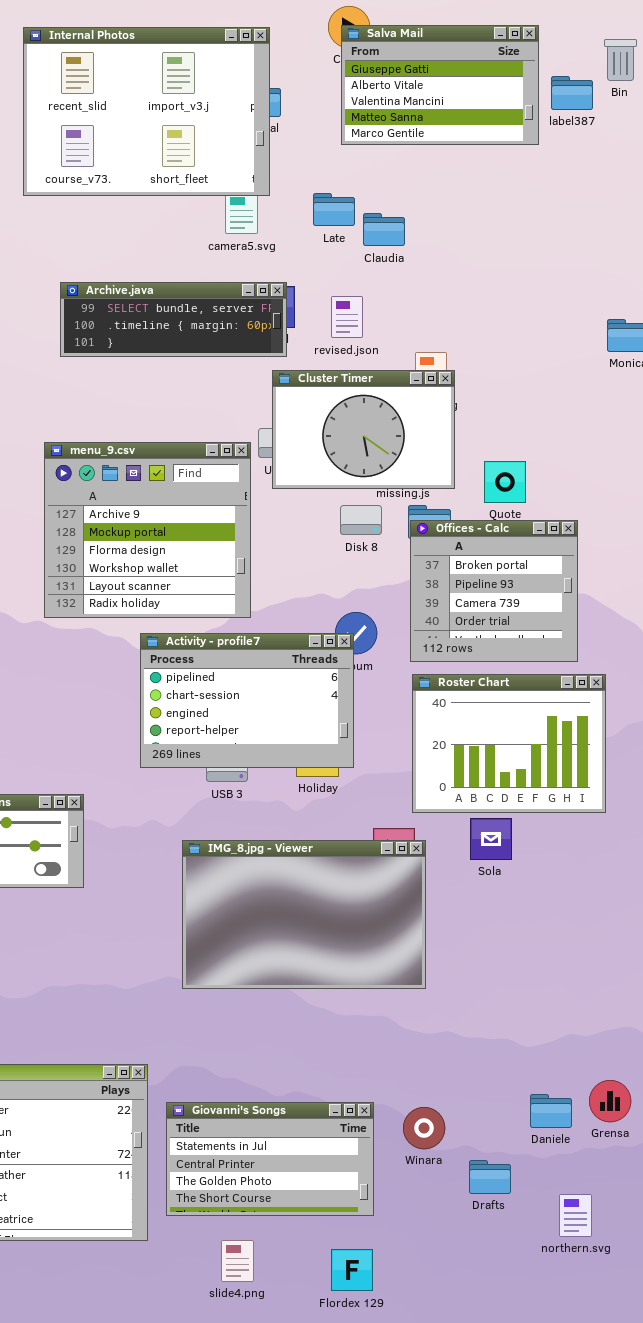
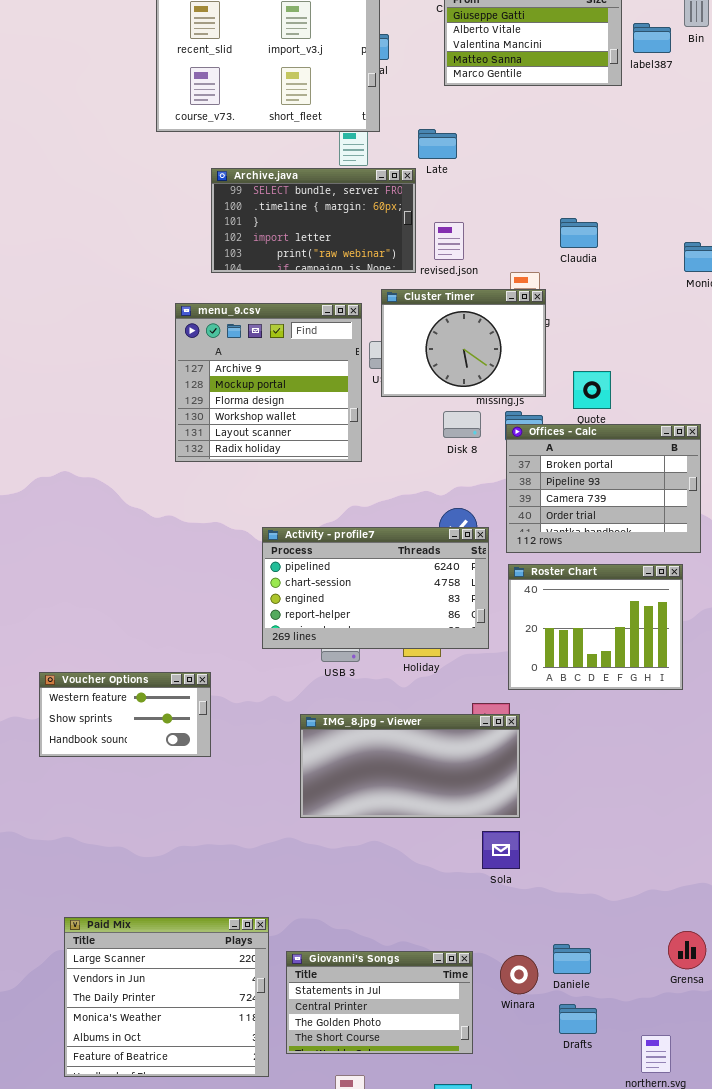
Claudia: [363,213,405,246] -> [560,218,598,248], moved
Archive.java: [60,282,287,357] -> [211,168,416,273], moved, resized
menu_9.csv: [44,442,251,618] -> [175,303,362,462], moved
Offices - Calc: [410,520,578,662] -> [506,424,701,553], resized
Activity - profile7: [140,633,354,768] -> [262,527,489,649], resized
Sola: [470,818,512,860] -> [482,831,520,869], moved
IMG_8.jpg - Viewer: [182,840,426,989] -> [300,714,520,818], resized
Daniele: [530,1094,572,1128] -> [553,944,591,974], moved

